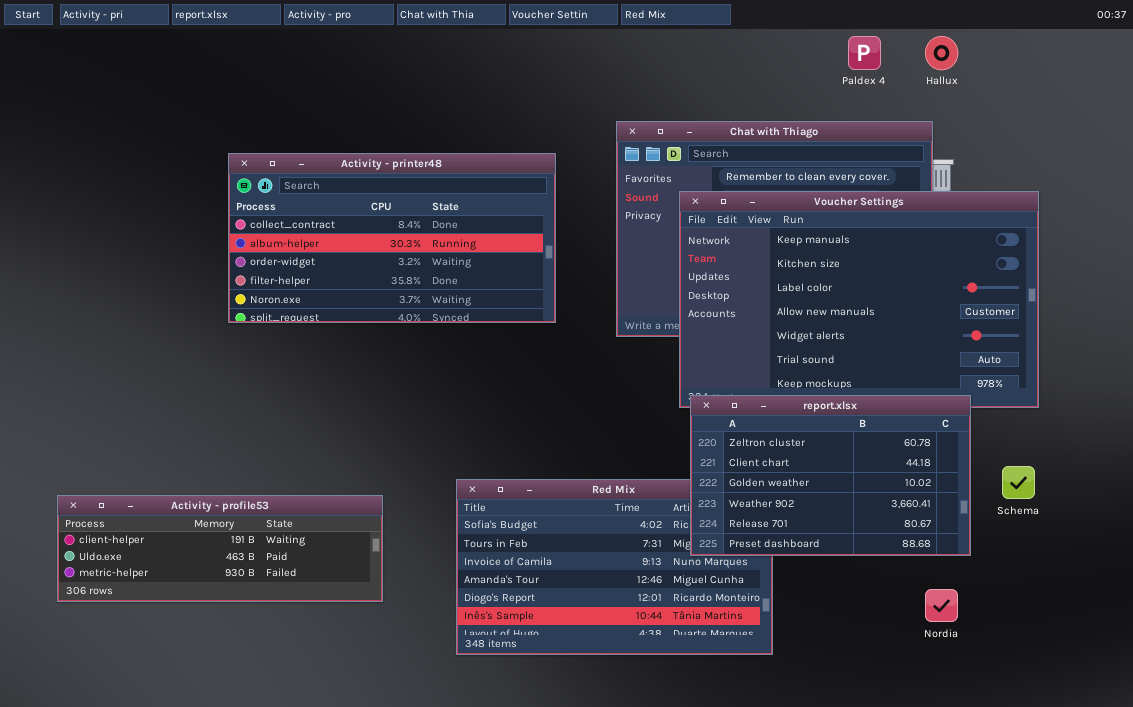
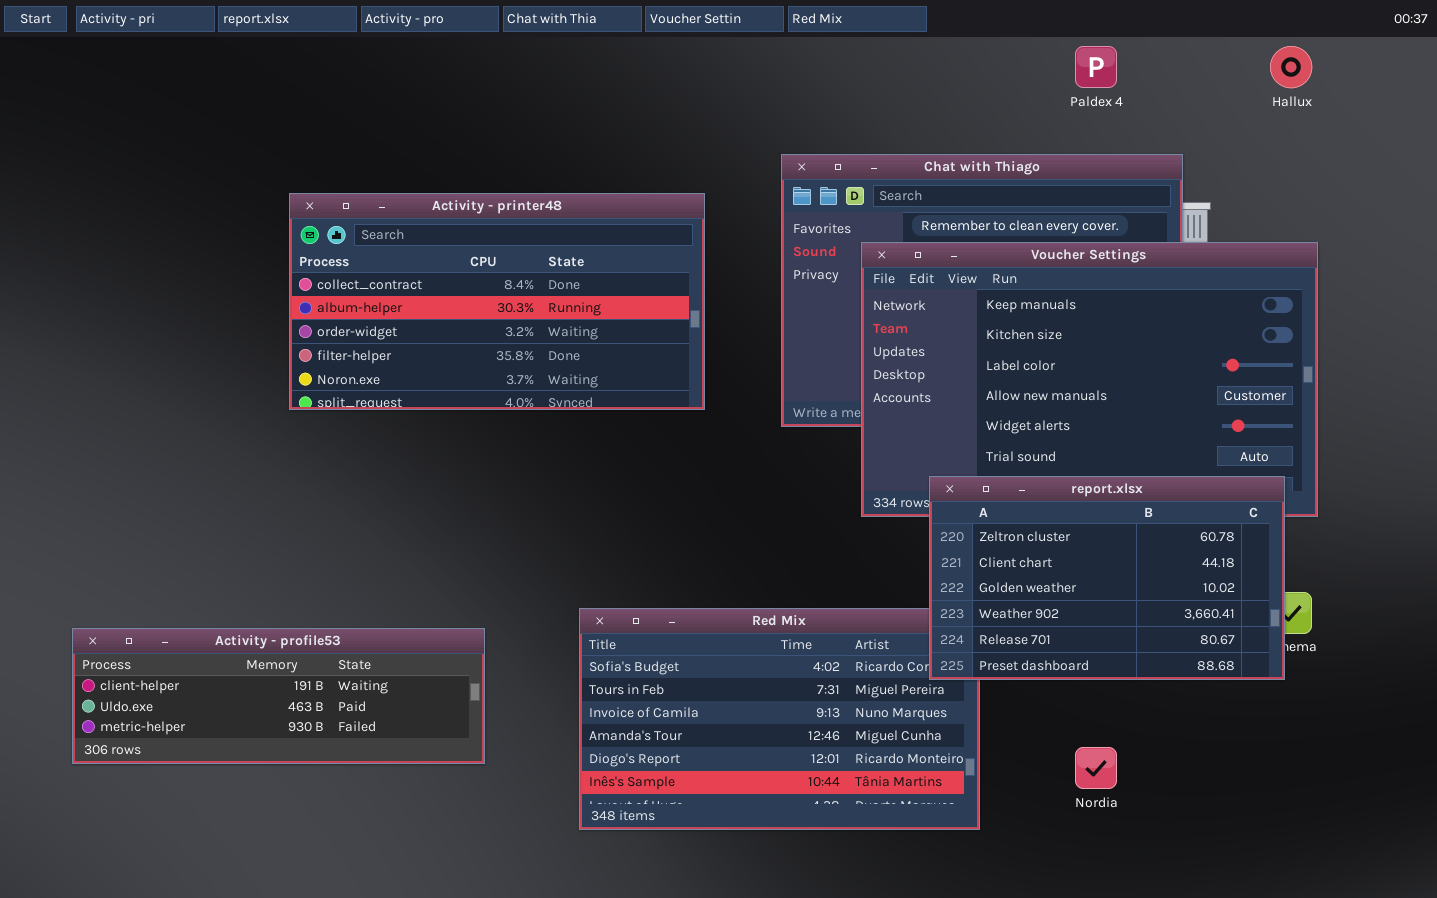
Hallux: [925,36,958,70] -> [1270,46,1312,88], moved
report.xlsx: [690,395,971,556] -> [929,476,1285,680], moved
Nordia: [925,589,958,622] -> [1075,747,1117,789], moved

